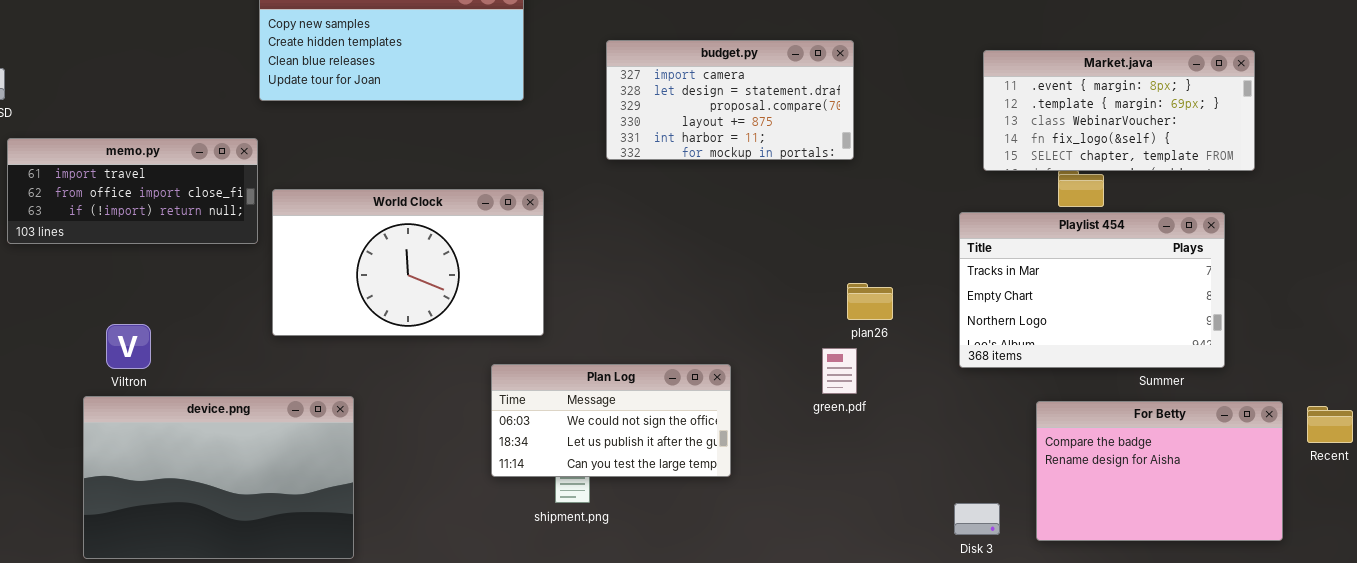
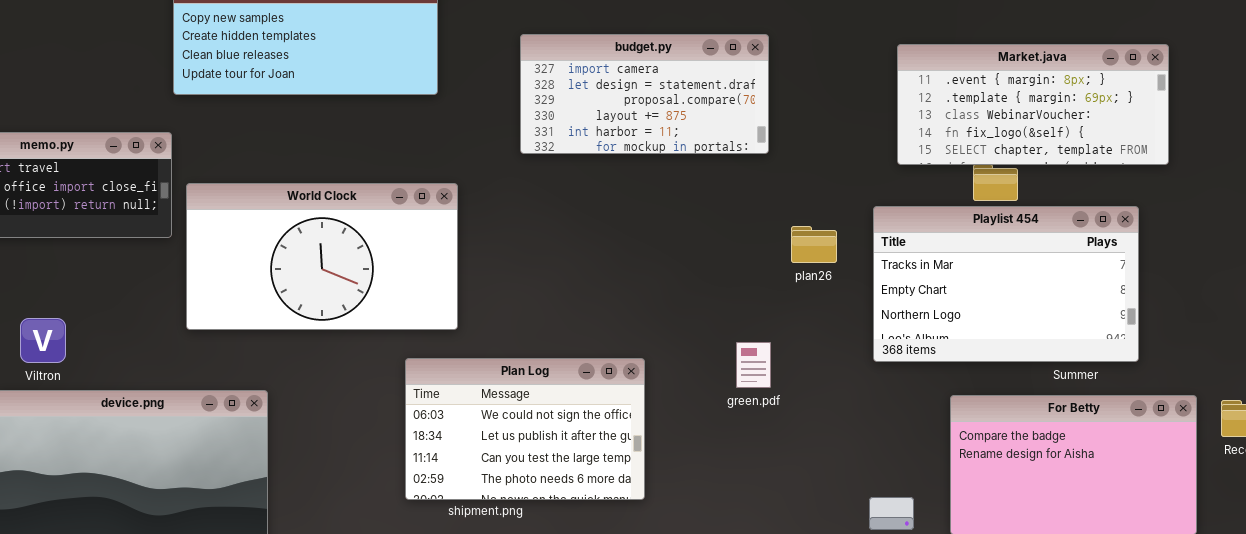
plan26: [847,283,893,320] -> [791,226,837,263], moved
Plan Log: [491,364,731,477] -> [405,358,645,500], resized

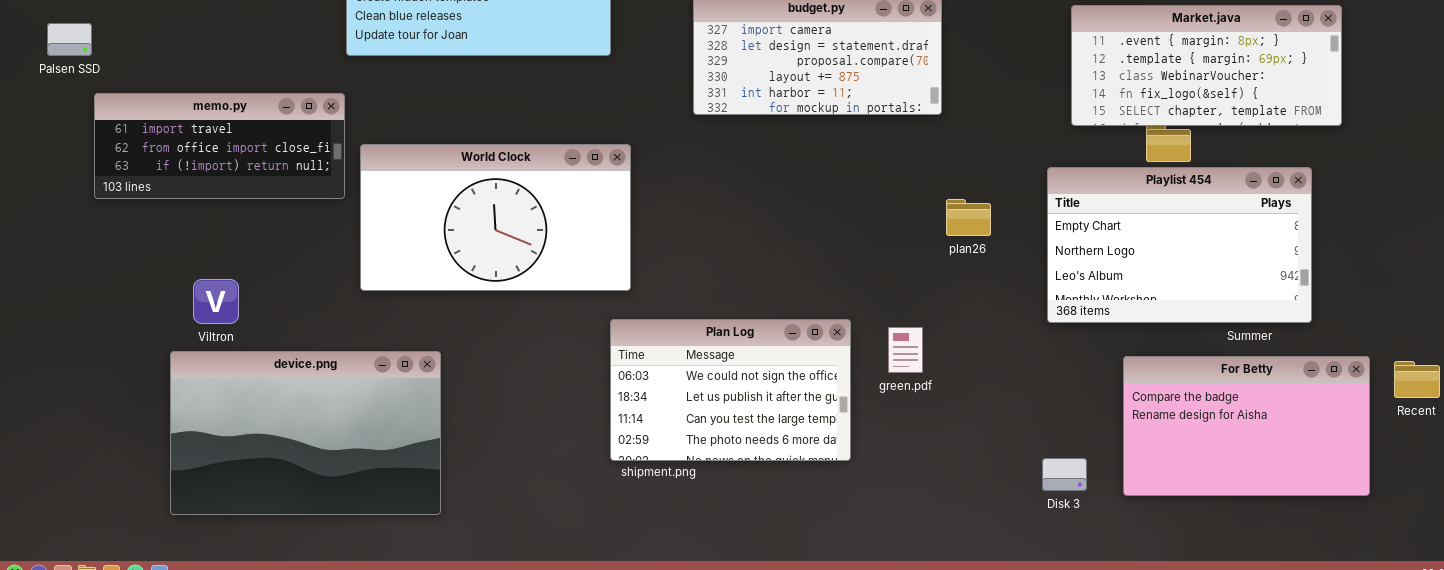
Playlist 454: [873,206,1139,362] -> [1047,167,1312,323], scrolled down 1 row
plan26: [791,226,837,263] -> [946,199,991,236], moved
green.pdf: [736,342,771,388] -> [888,327,923,373], moved
Plan Log: [405,358,645,500] -> [610,319,851,461], moved

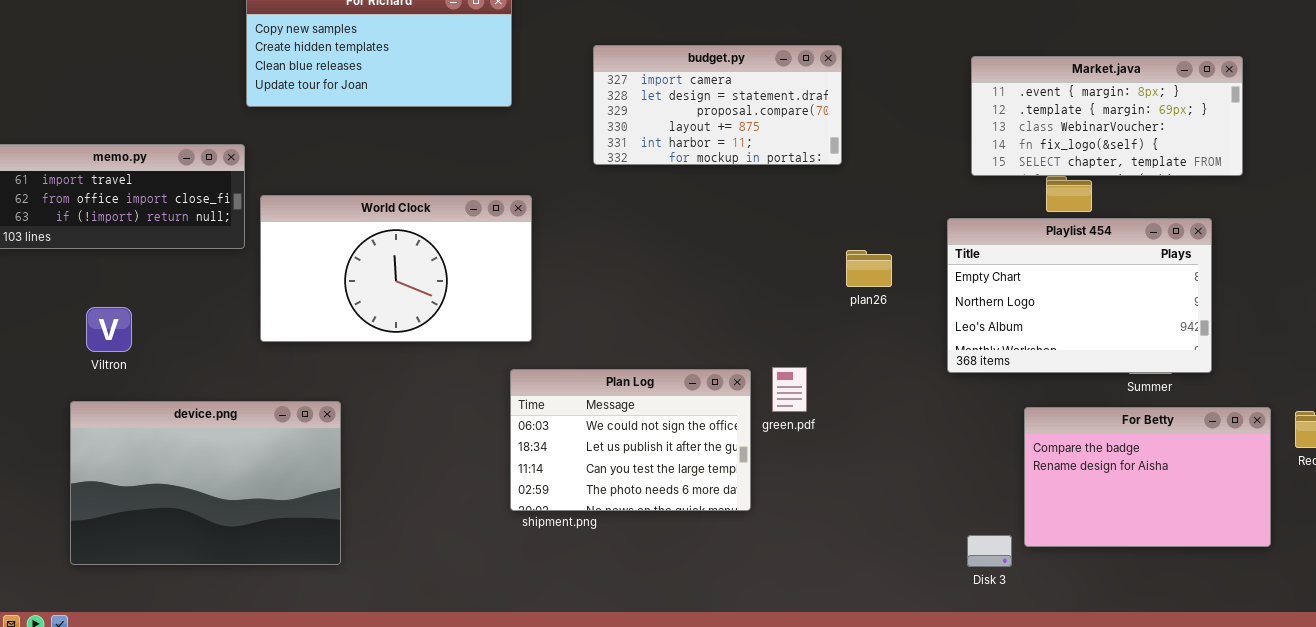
Viltron: [193,279,239,324] -> [86,307,132,352], moved
green.pdf: [888,327,923,373] -> [772,367,807,412], moved
Disk 3: [1042,458,1087,491] -> [967,535,1012,567], moved

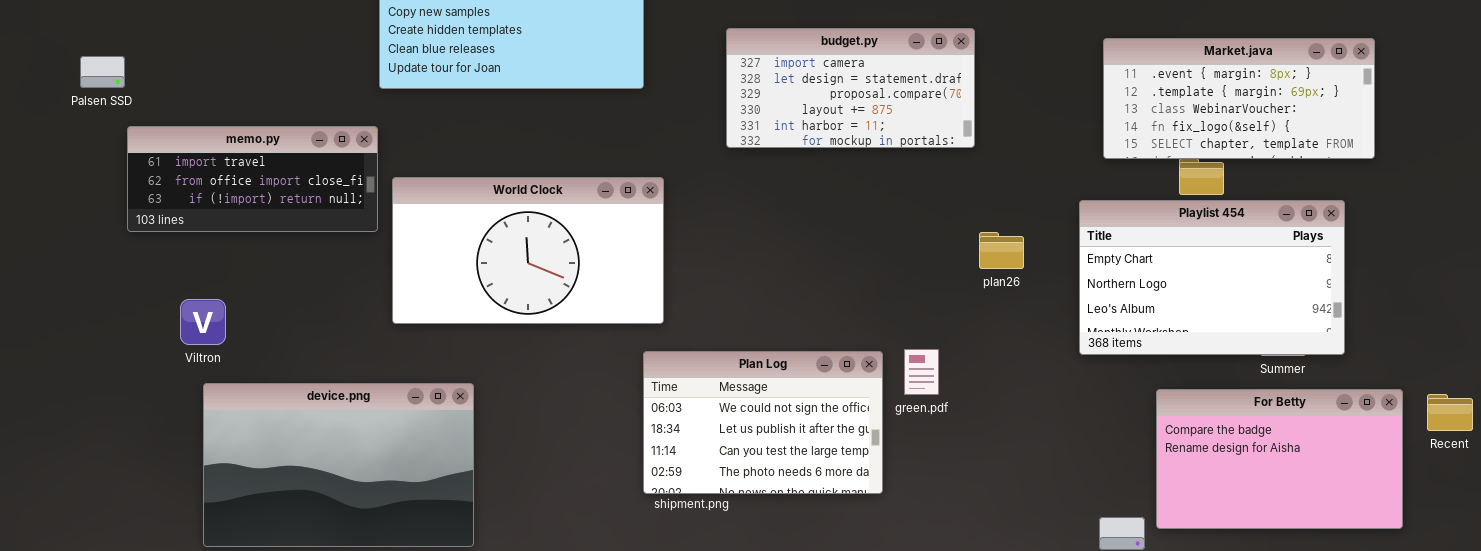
Viltron: [86,307,132,352] -> [180,299,226,345], moved

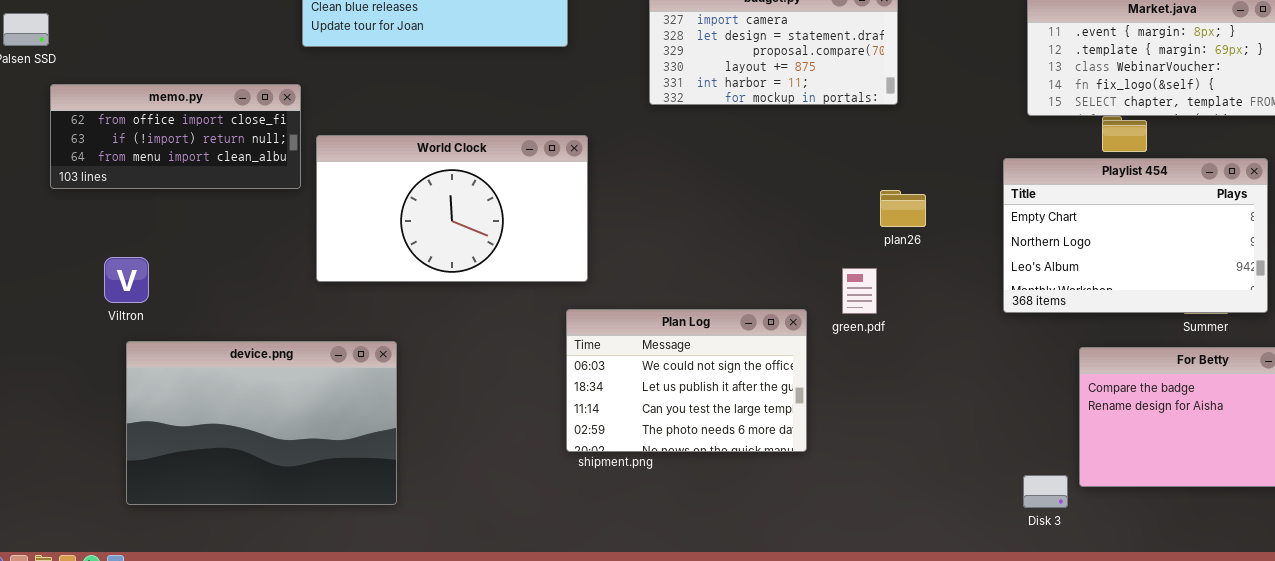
memo.py: [127,126,378,232] -> [50,84,301,189], scrolled down 1 row
plan26: [979,232,1024,269] -> [880,190,926,227], moved
green.pdf: [904,349,939,395] -> [842,268,877,314], moved

